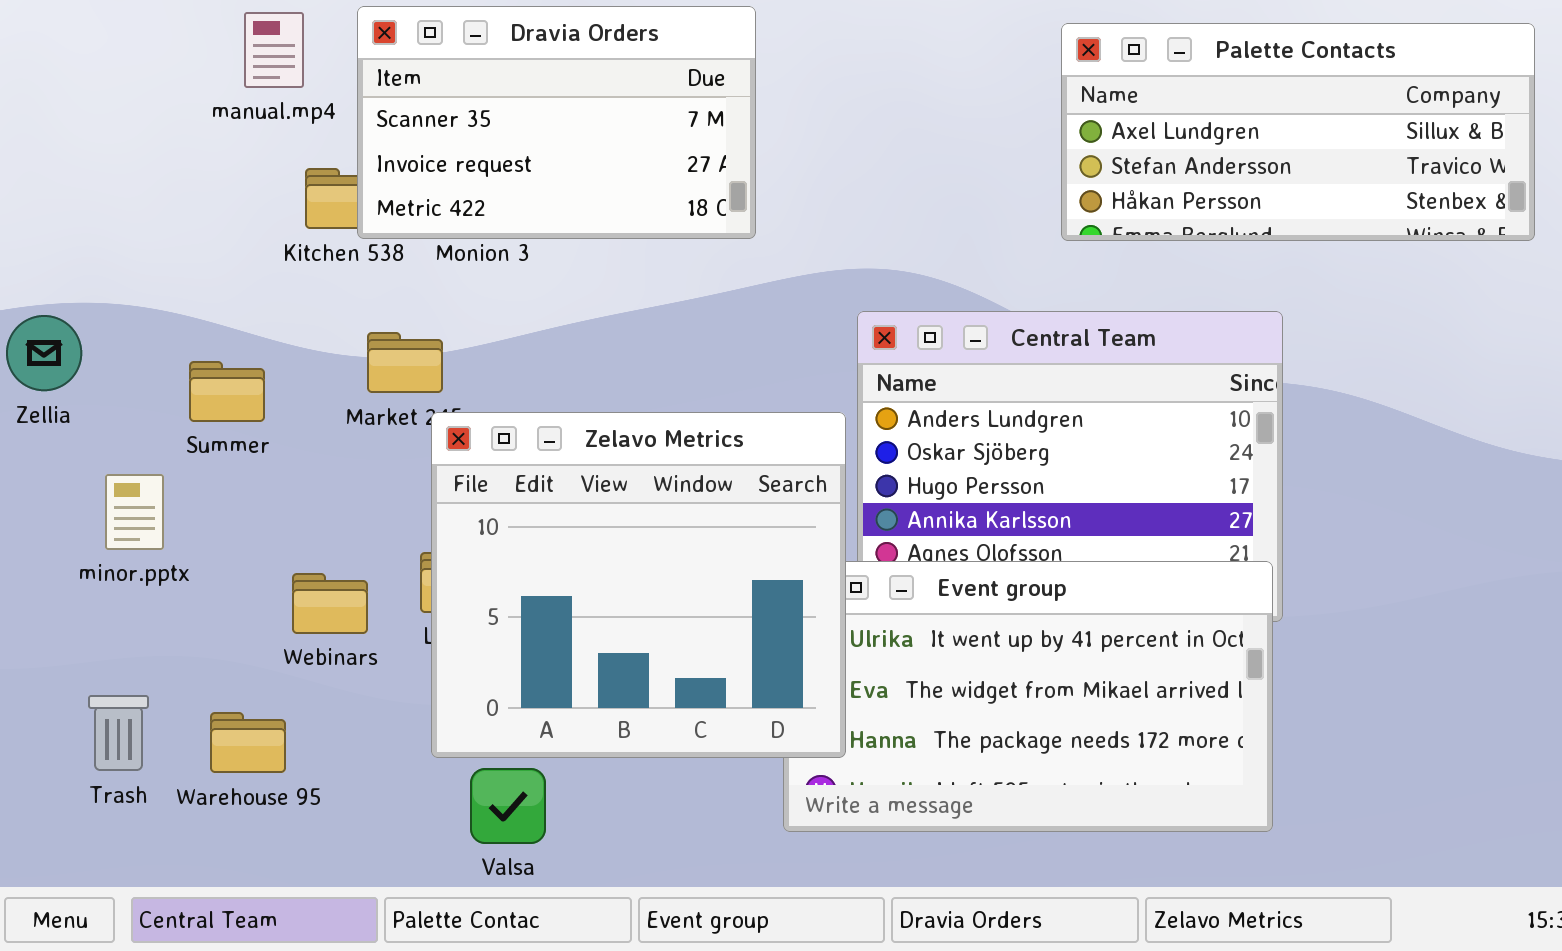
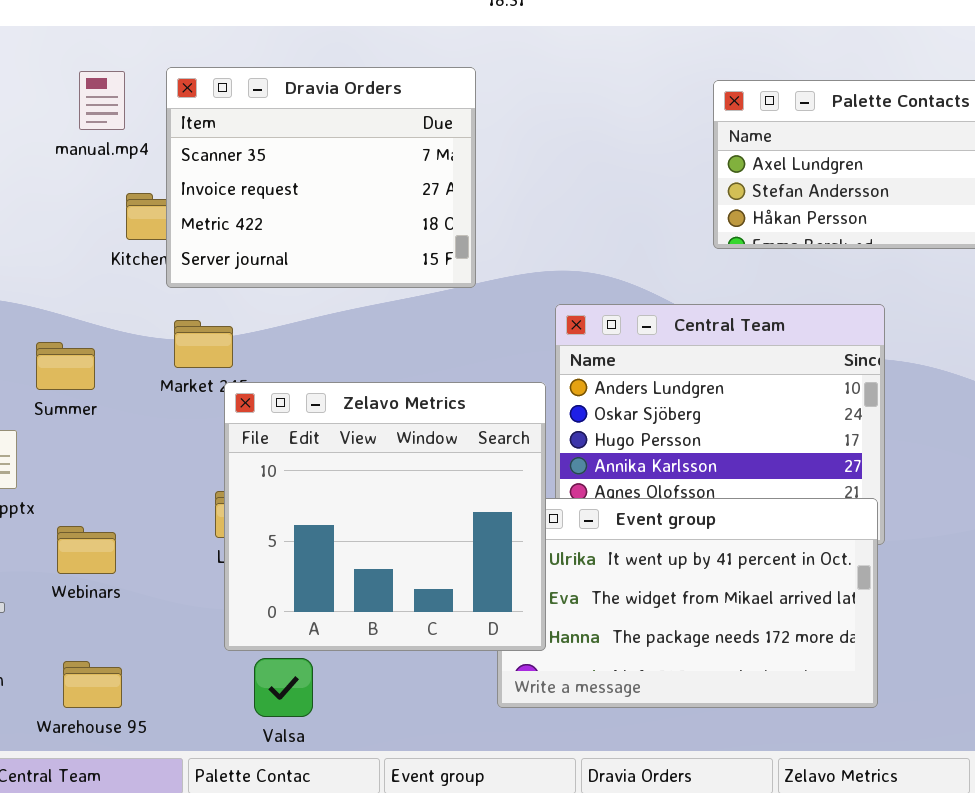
Dravia Orders: [357,6,756,239] -> [166,67,476,288], resized
Webinars: [292,573,368,634] -> [57,526,116,574], moved
Warehouse 95: [210,712,286,773] -> [63,661,122,708], moved

